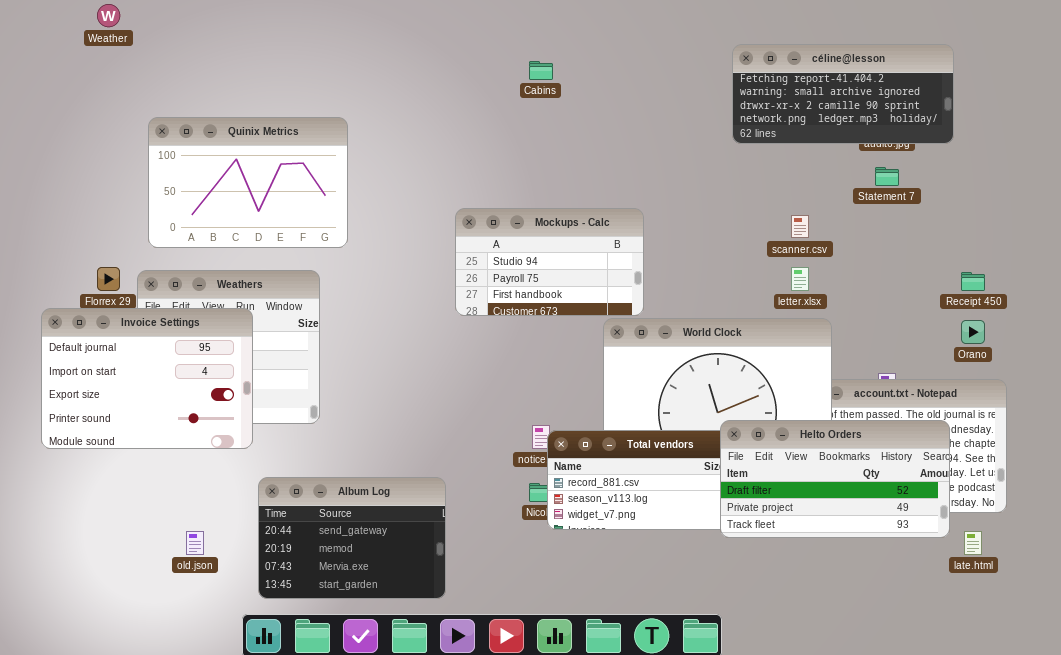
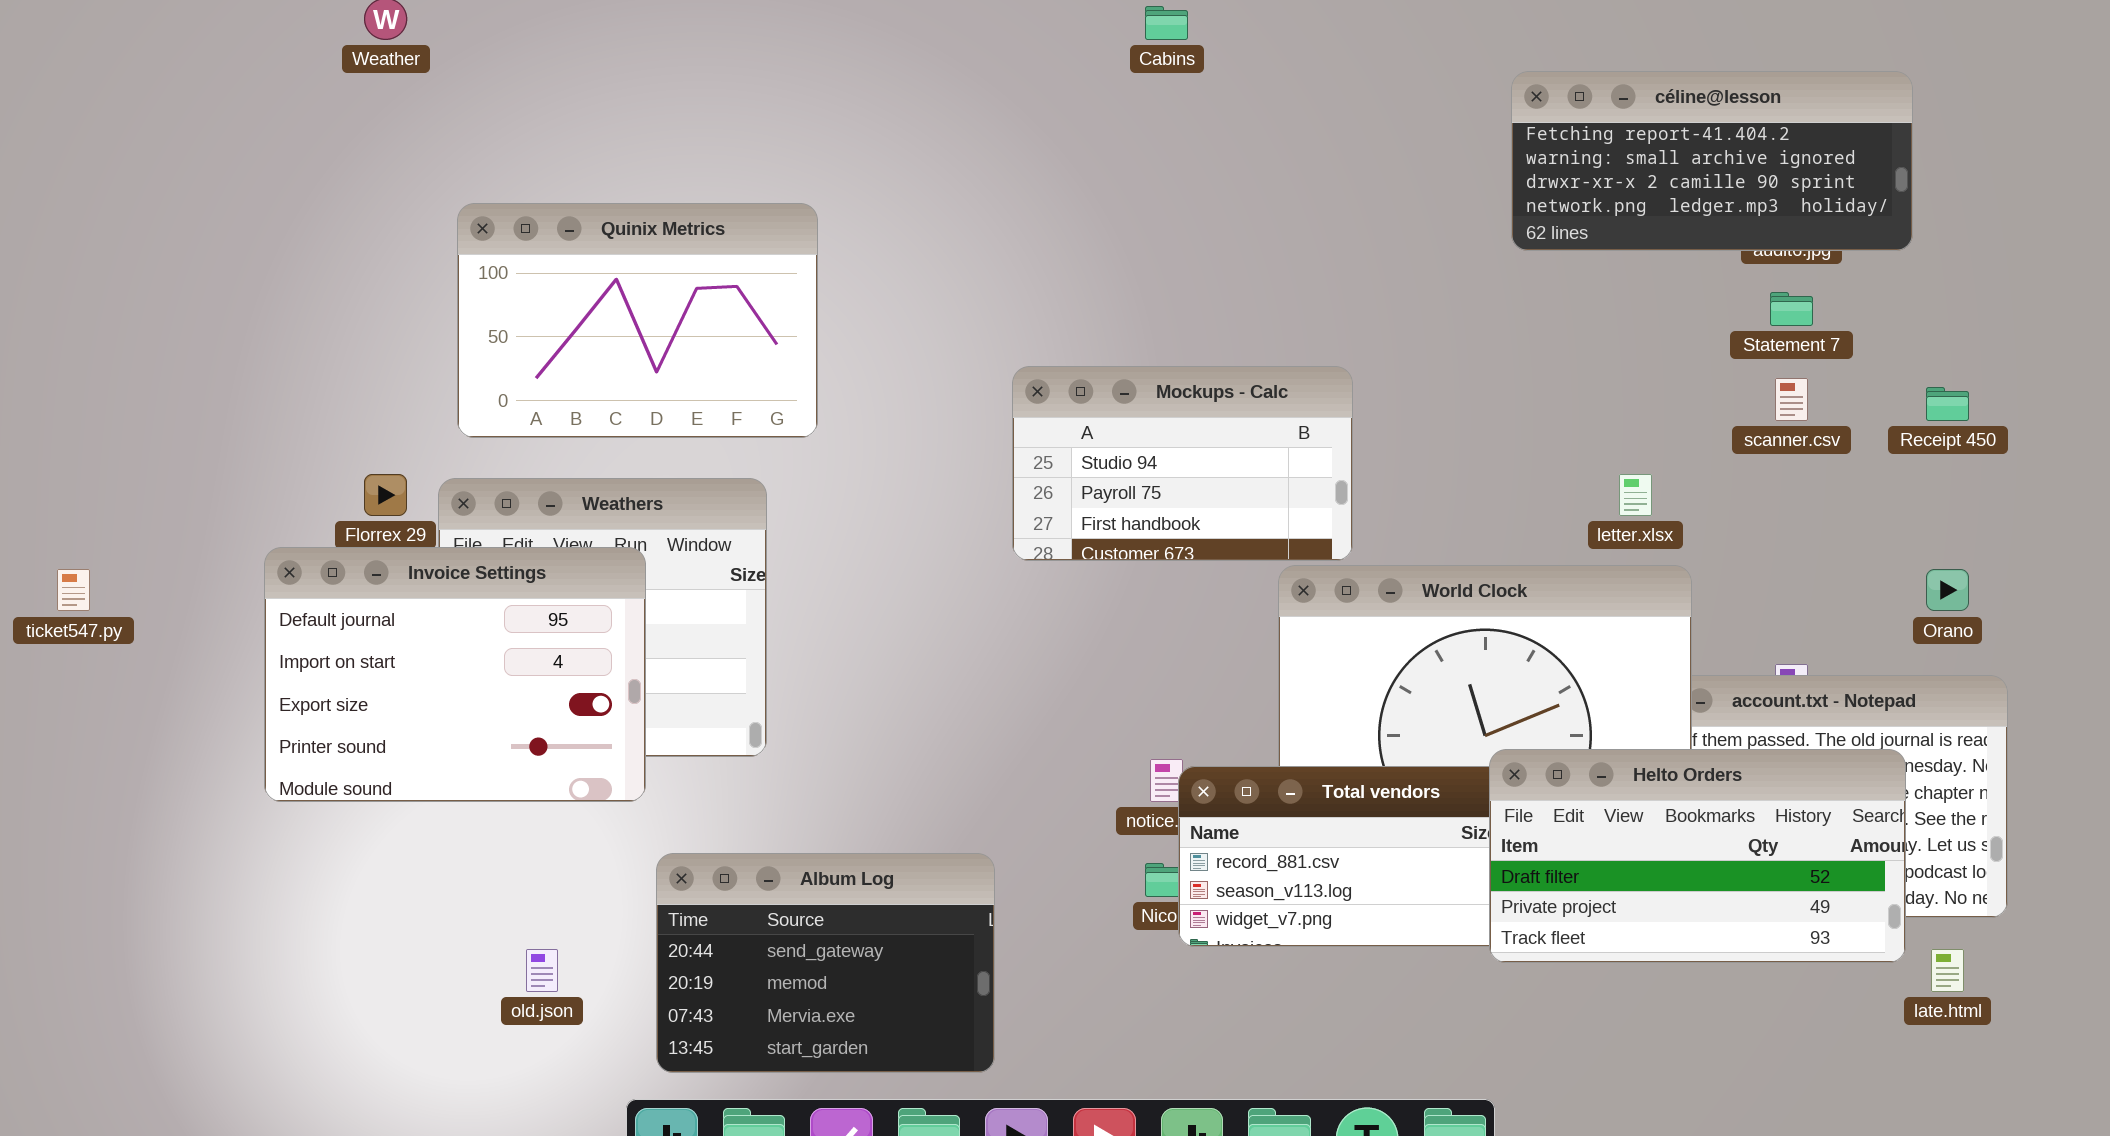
Cabins: [529,61,553,80] -> [1145,6,1188,40], moved
scanner.csv: [791,215,809,238] -> [1775,378,1808,421], moved
Receipt 450: [961,272,985,291] -> [1926,387,1969,421], moved

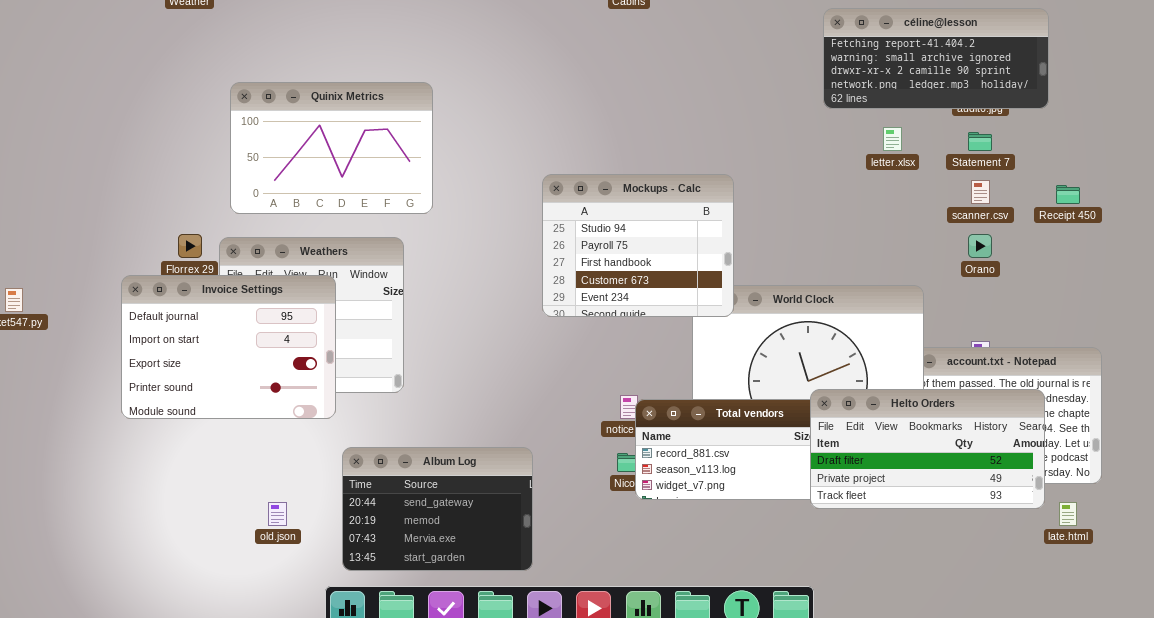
Mockups - Calc: [1012,366,1353,561] -> [542,174,734,317], resized
letter.xlsx: [1619,474,1652,516] -> [883,127,902,151], moved
Orano: [1926,569,1969,611] -> [968,234,992,258], moved

